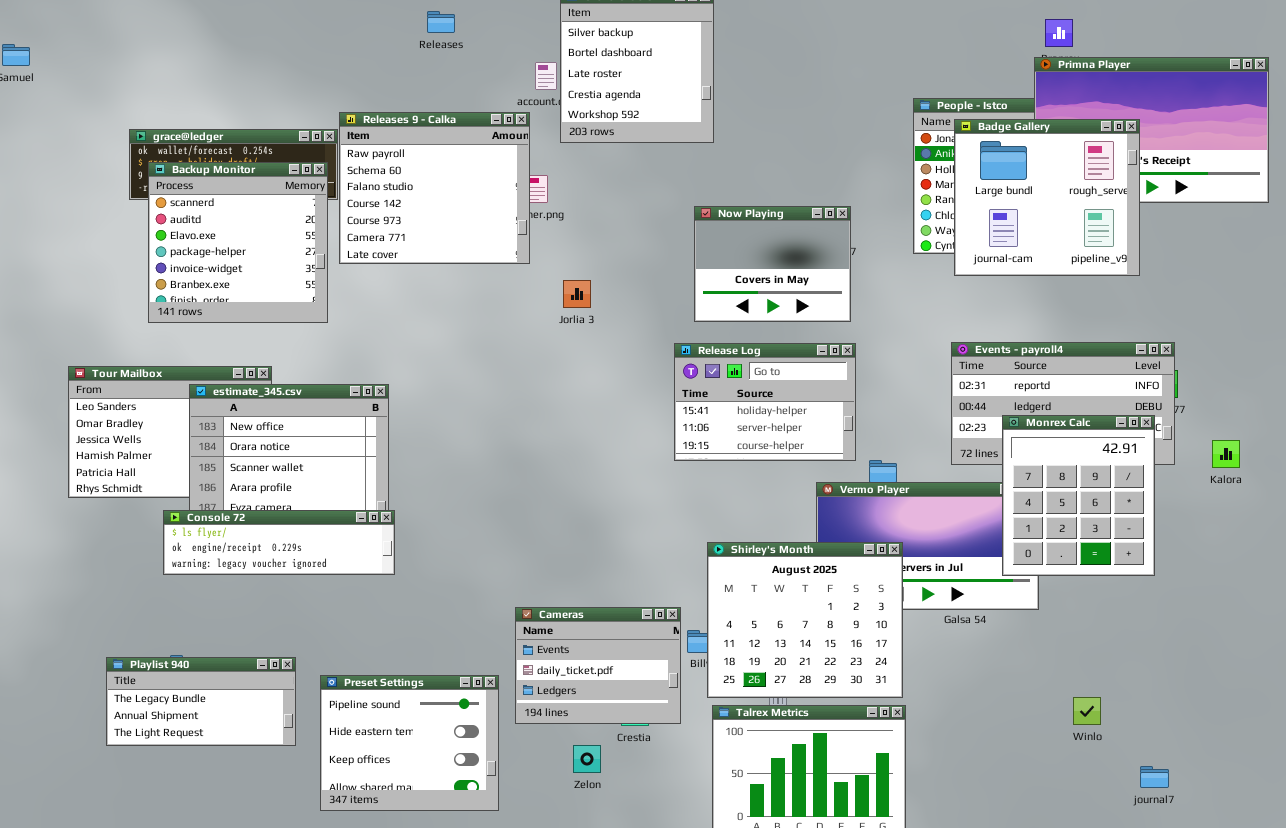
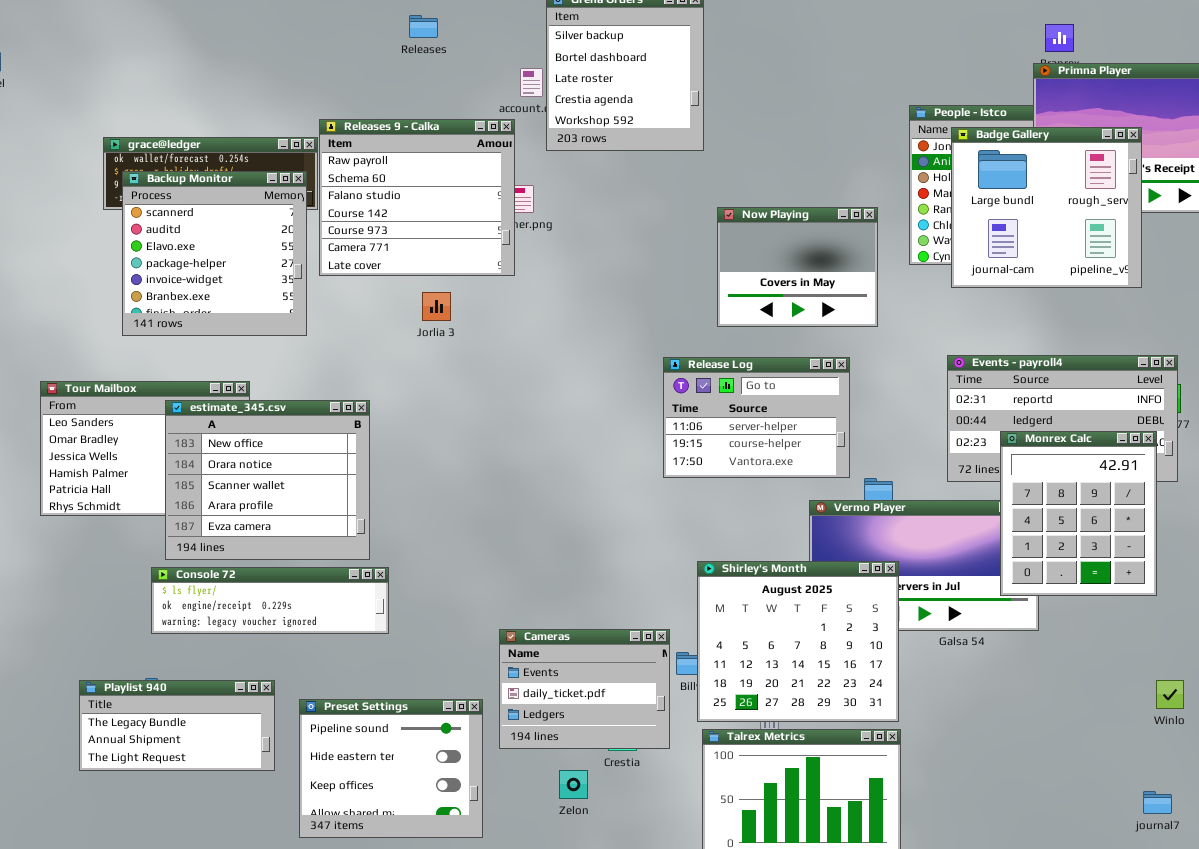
Now Playing: [694,206,851,322] -> [717,207,878,327], moved
Jorlia 3: [563,280,591,308] -> [422,292,451,321], moved
Release Log: [674,343,856,461] -> [663,357,850,478], scrolled down 1 row
Console 72: [163,510,395,575] -> [151,567,389,634], moved
Winlo: [1073,697,1101,725] -> [1156,680,1184,709], moved

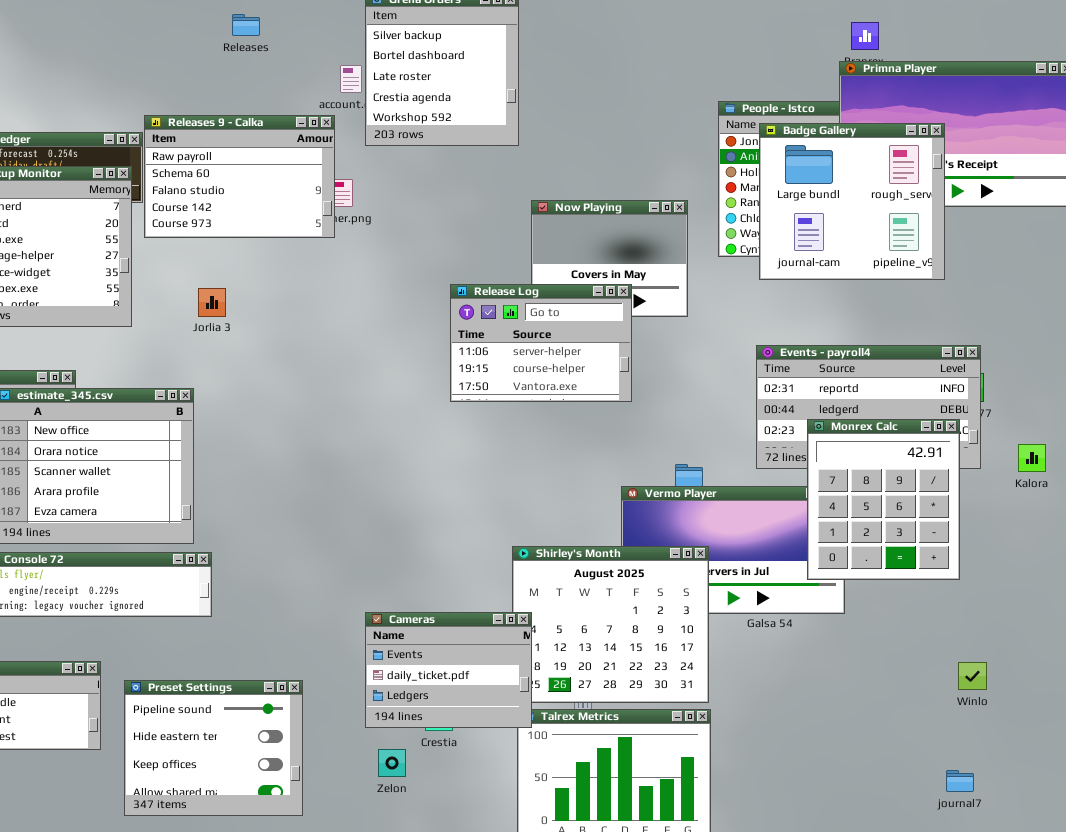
Releases 9 - Calka: [319,119,515,276] -> [144,115,335,238], resized
Jorlia 3: [422,292,451,321] -> [198,288,226,317], moved
Release Log: [663,357,850,478] -> [450,284,632,402], moved
Cameras: [499,629,670,749] -> [365,612,532,728], moved

